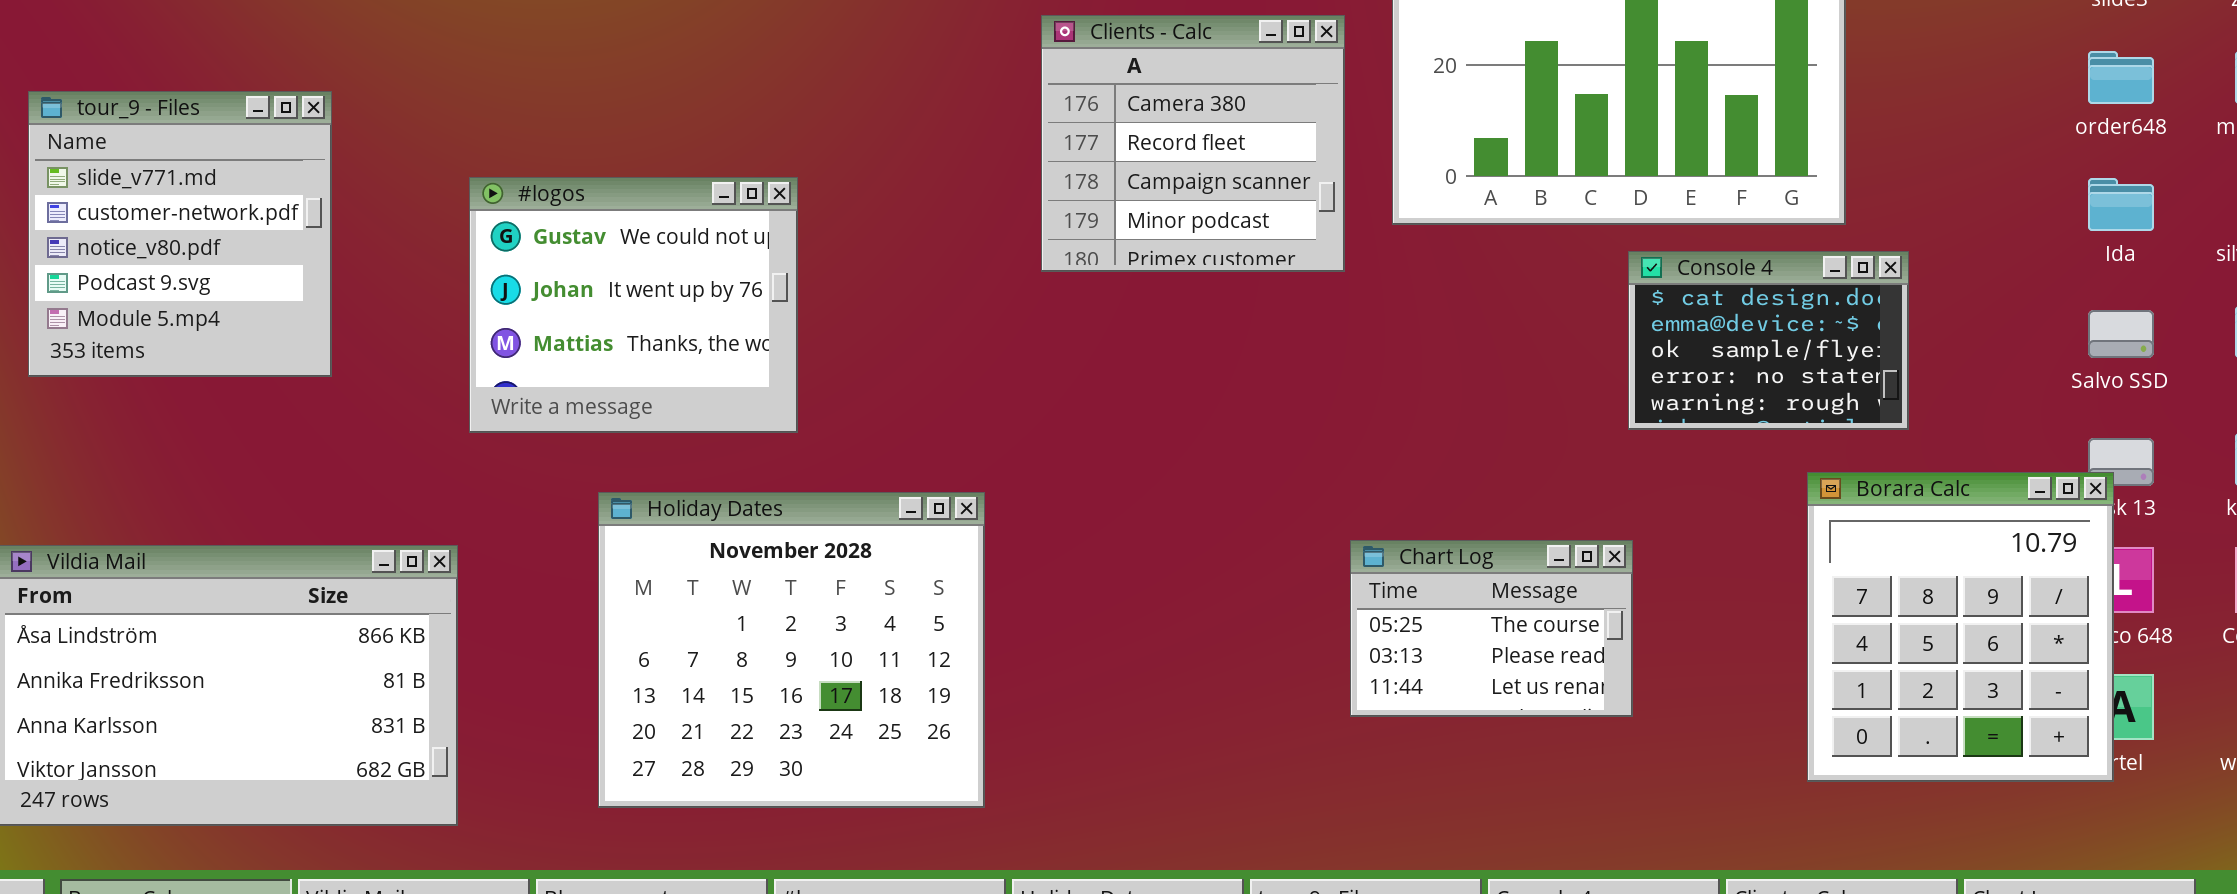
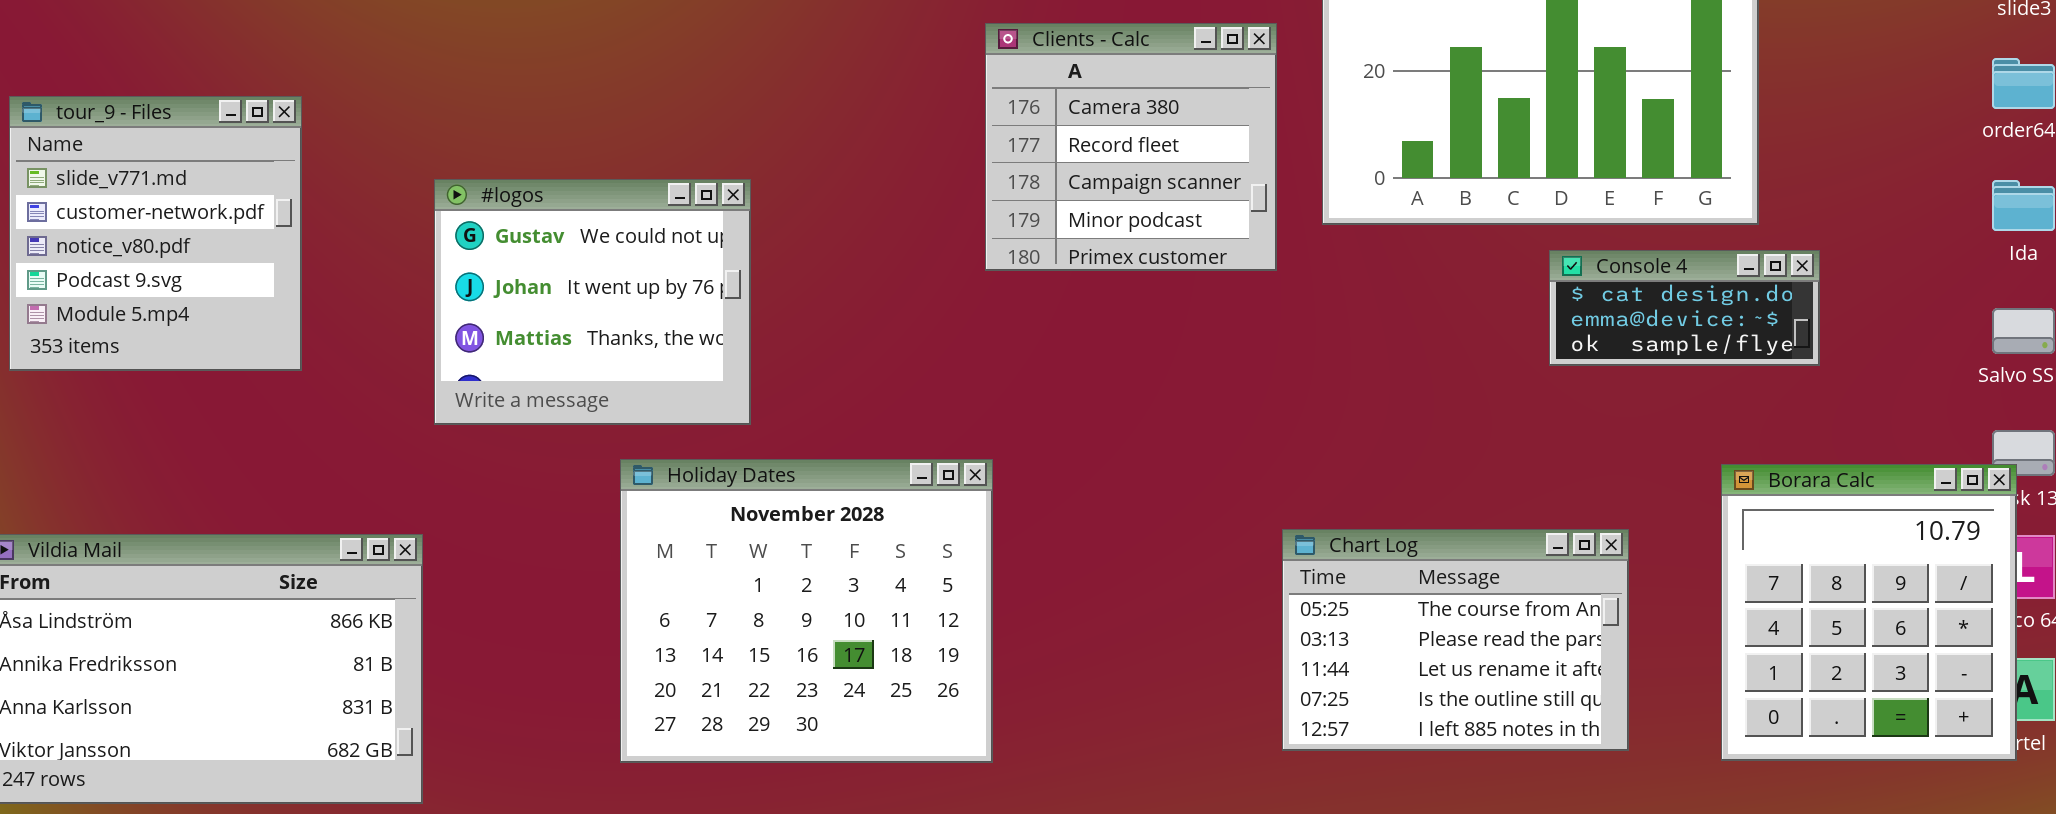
Console 4: [1628,251,1909,430] -> [1549,250,1820,366], resized
Holiday Dates: [598,492,985,808] -> [620,459,993,763], moved
Chart Log: [1350,540,1633,717] -> [1282,529,1629,751], resized

